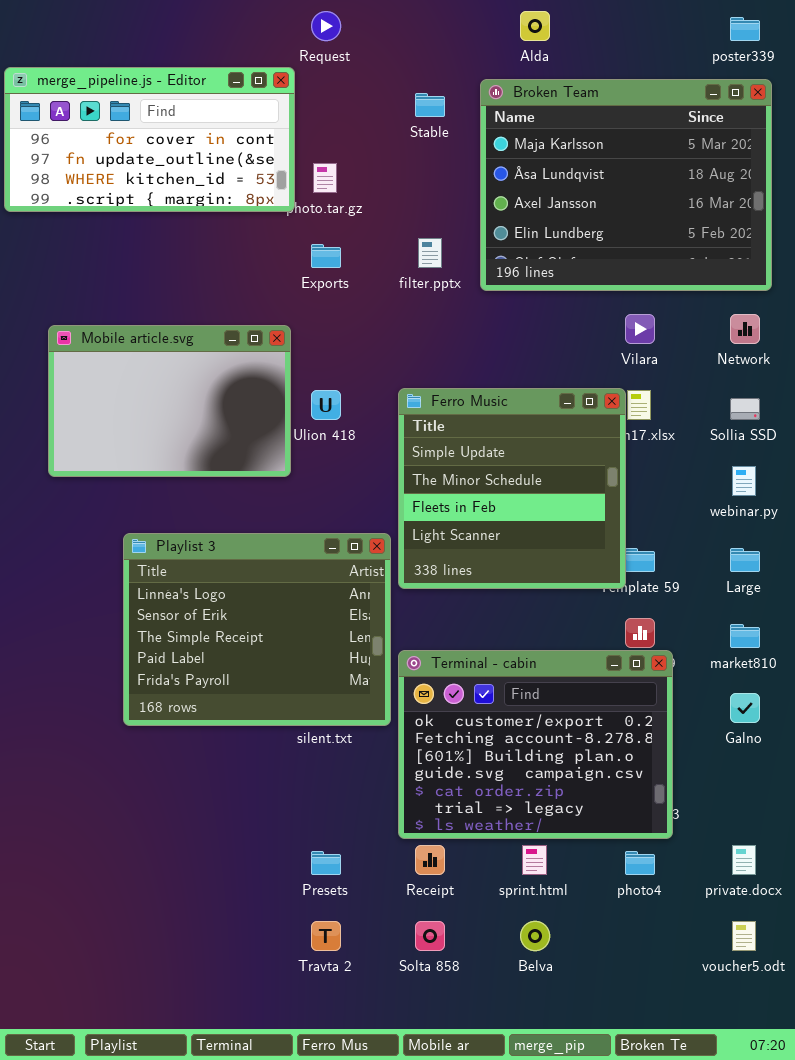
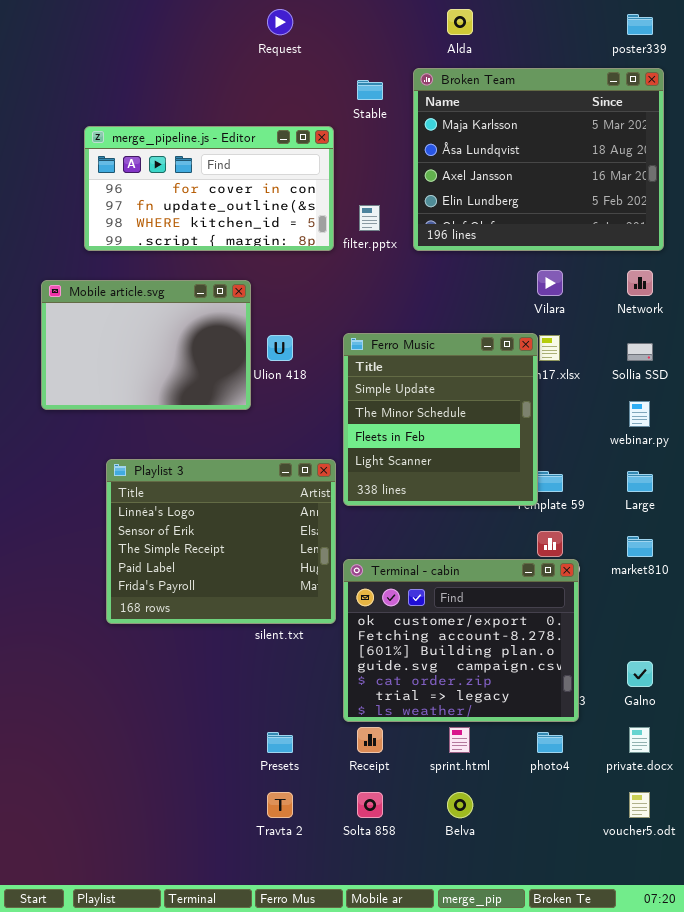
merge_pipeline.js - Editor: [4,67,295,212] -> [84,126,334,251], moved
Galno: [730,693,760,723] -> [627,661,653,687], moved

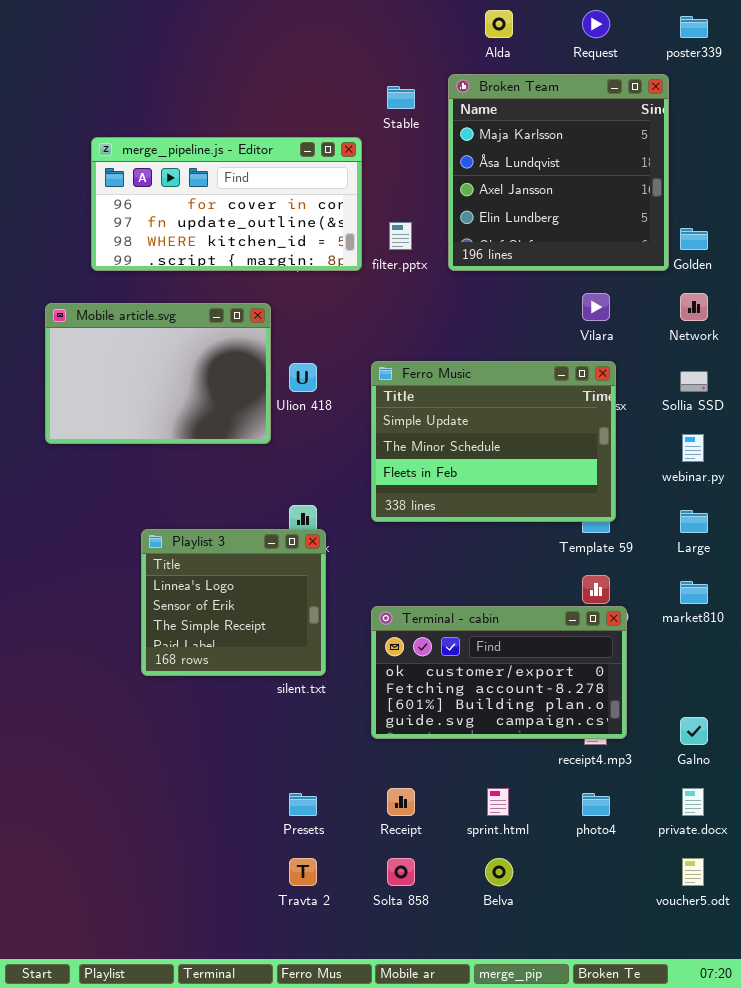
Request: [267,9,293,35] -> [582,10,610,38], moved
Broken Team: [413,68,664,251] -> [448,74,669,271], resized
Ferro Music: [343,333,538,506] -> [371,361,616,522], resized
Playlist 3: [106,459,336,624] -> [141,529,326,676], moved, resized
Terminal - cabin: [343,559,579,722] -> [371,606,627,739], resized

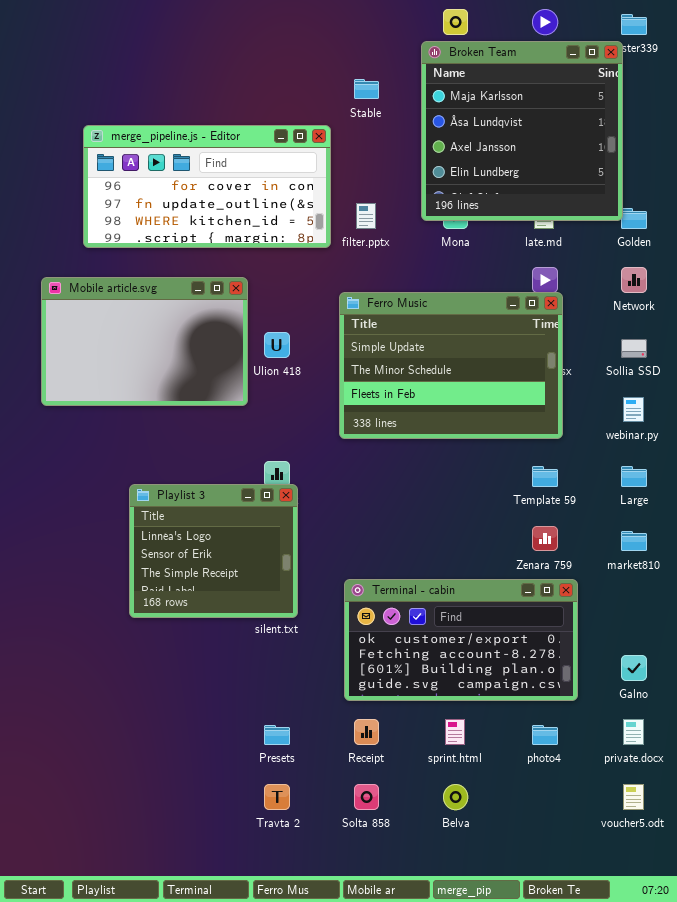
Broken Team: [448,74,669,271] -> [421,41,623,221], moved
Ferro Music: [371,361,616,522] -> [339,292,563,439], moved
Terminal - cabin: [371,606,627,739] -> [344,579,578,701], moved

